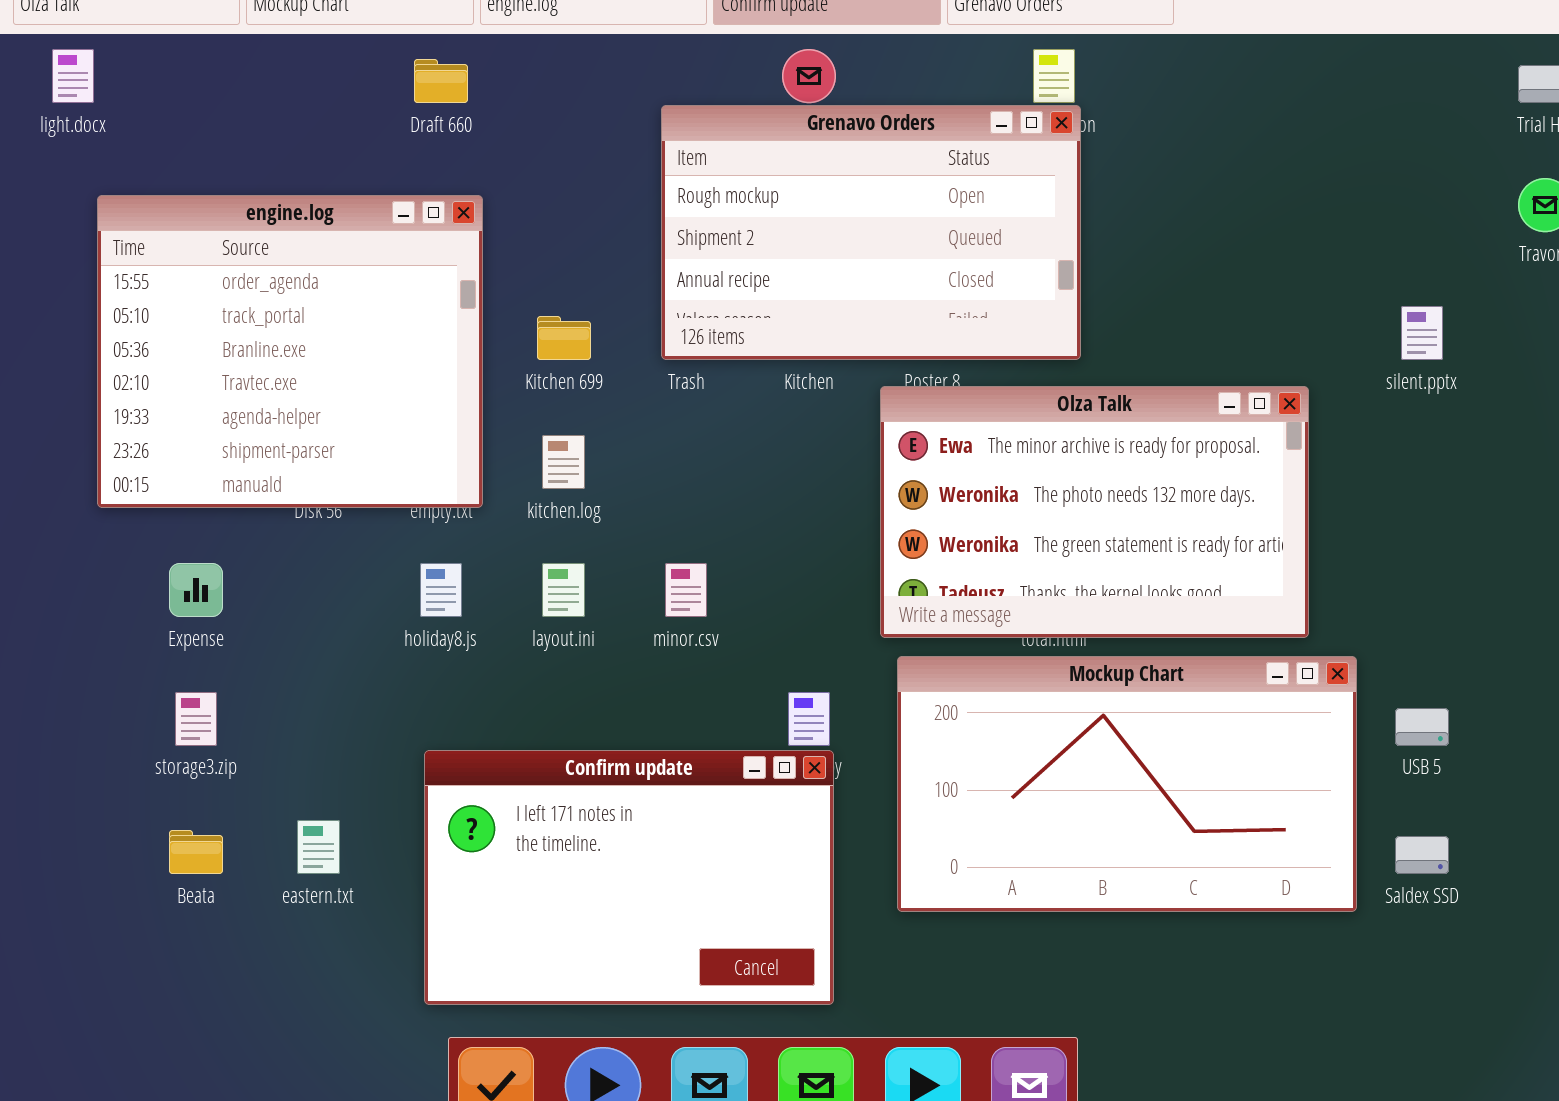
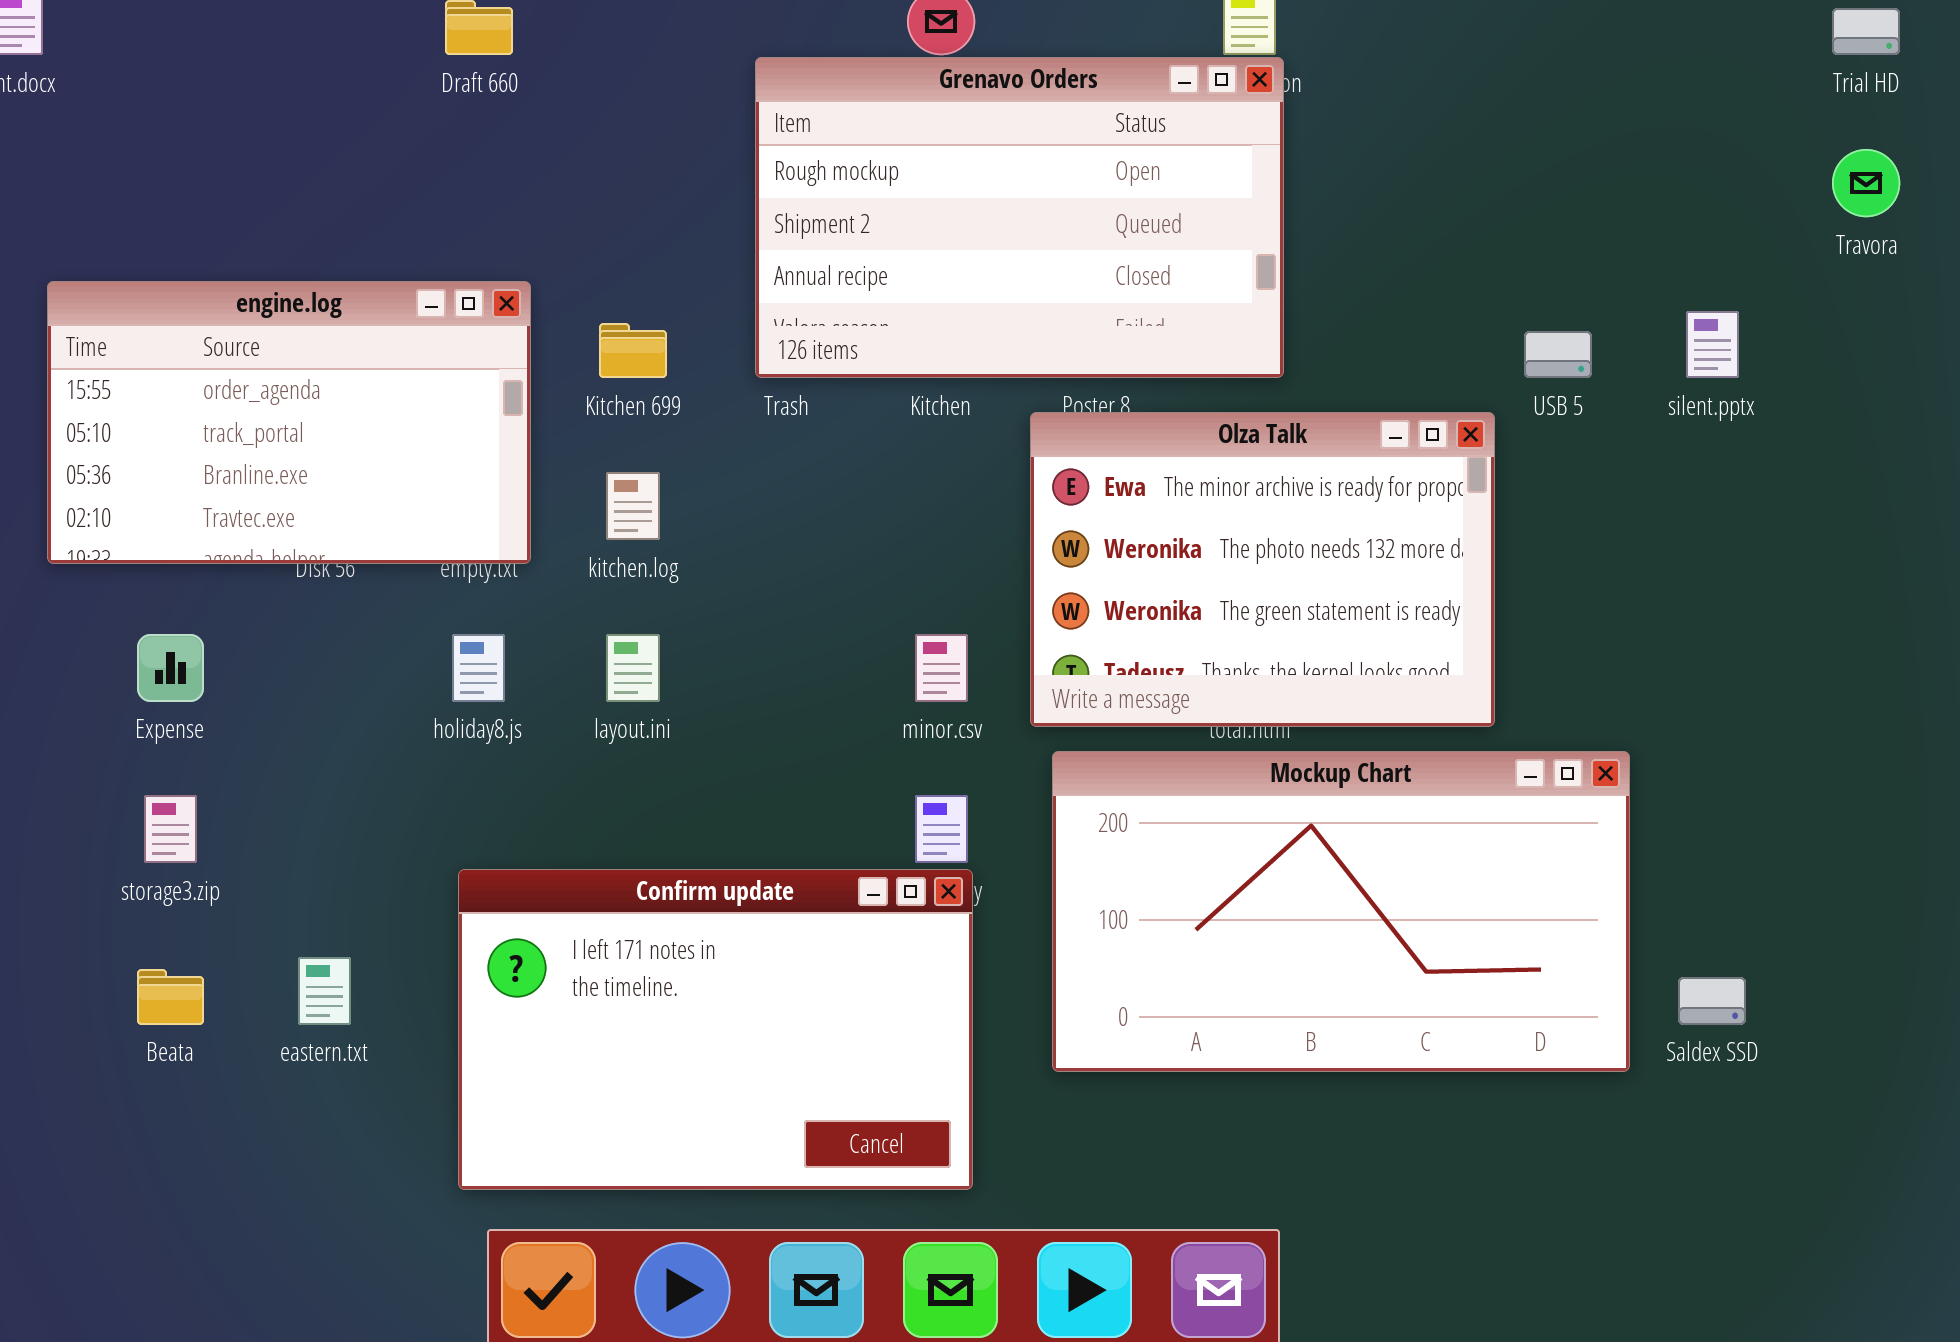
engine.log: [97,195,483,508] -> [47,281,531,564], resized
Olza Talk: [880,386,1309,638] -> [1030,412,1495,727], resized
minor.csv: [665,563,707,617] -> [915,634,968,702], moved
USB 5: [1395,708,1449,746] -> [1524,331,1592,378], moved

